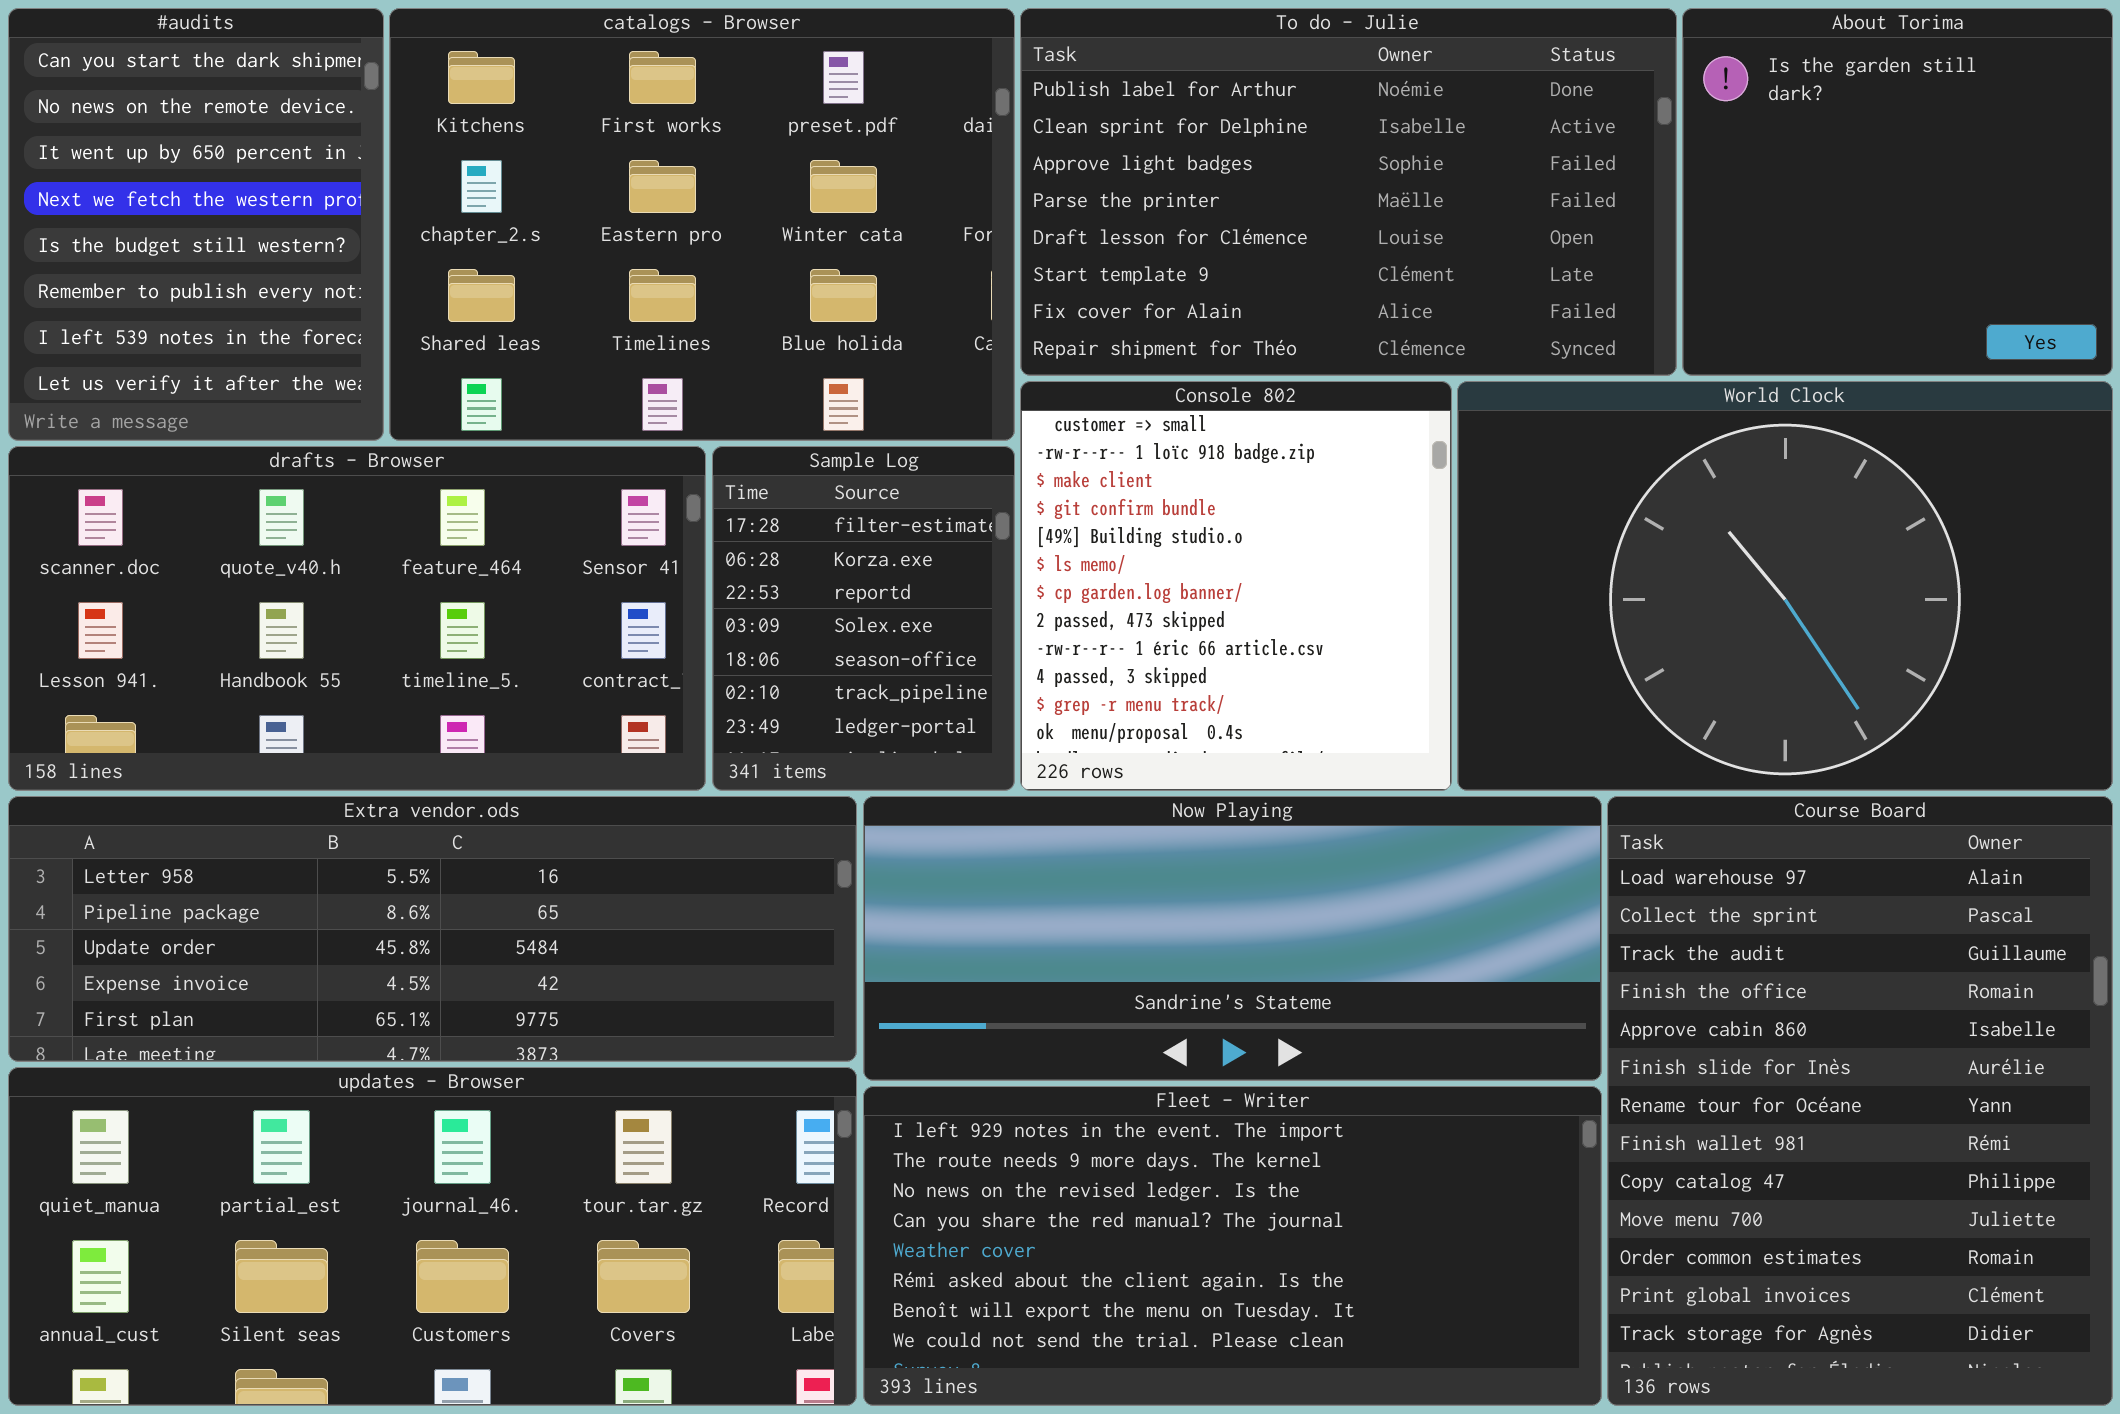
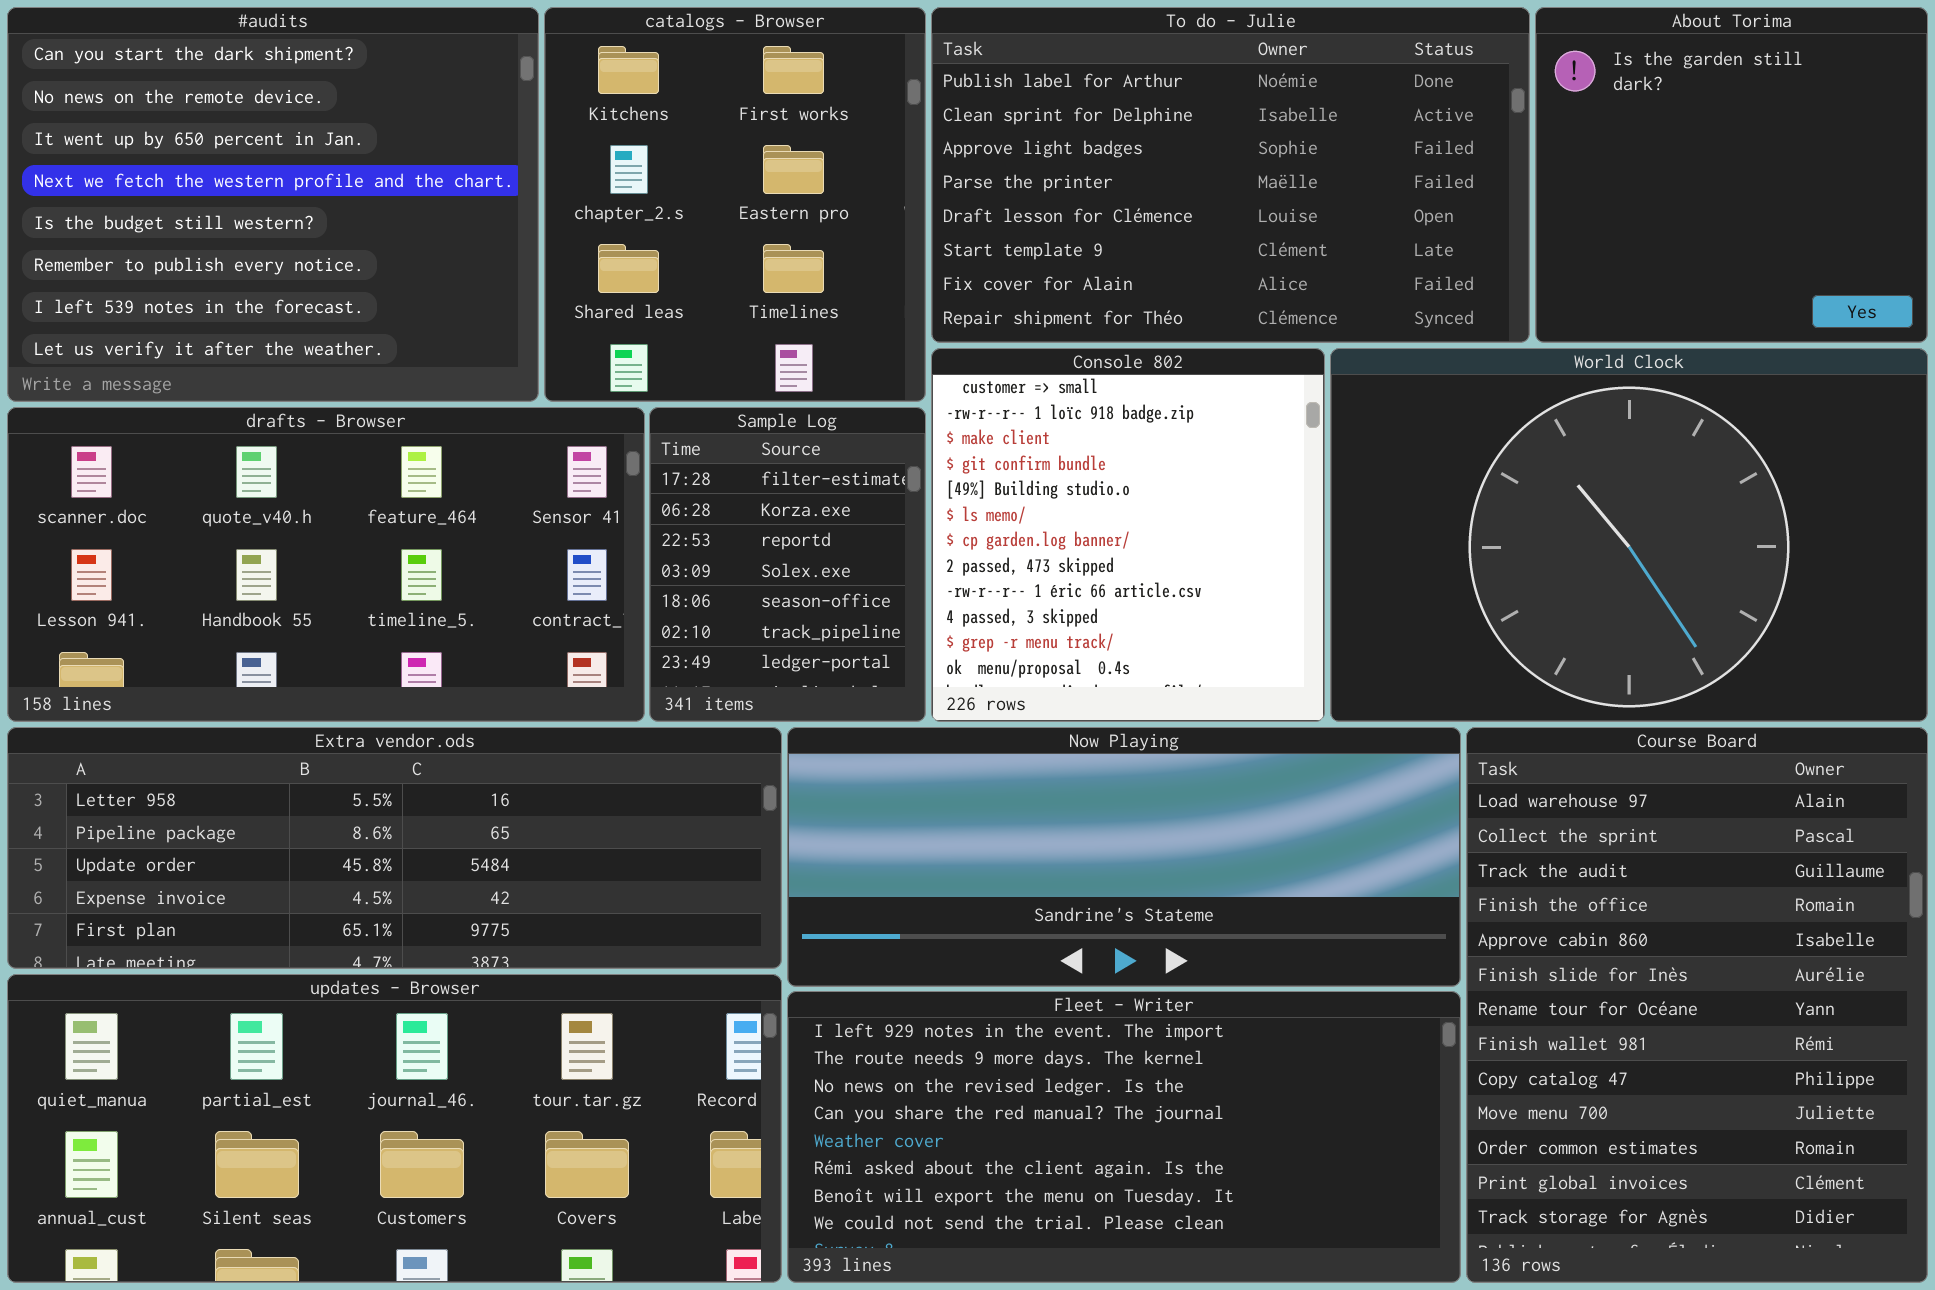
#audits: [8,8,384,441] -> [7,7,539,402], resized
catalogs - Browser: [389,8,1015,441] -> [544,7,926,402], resized

